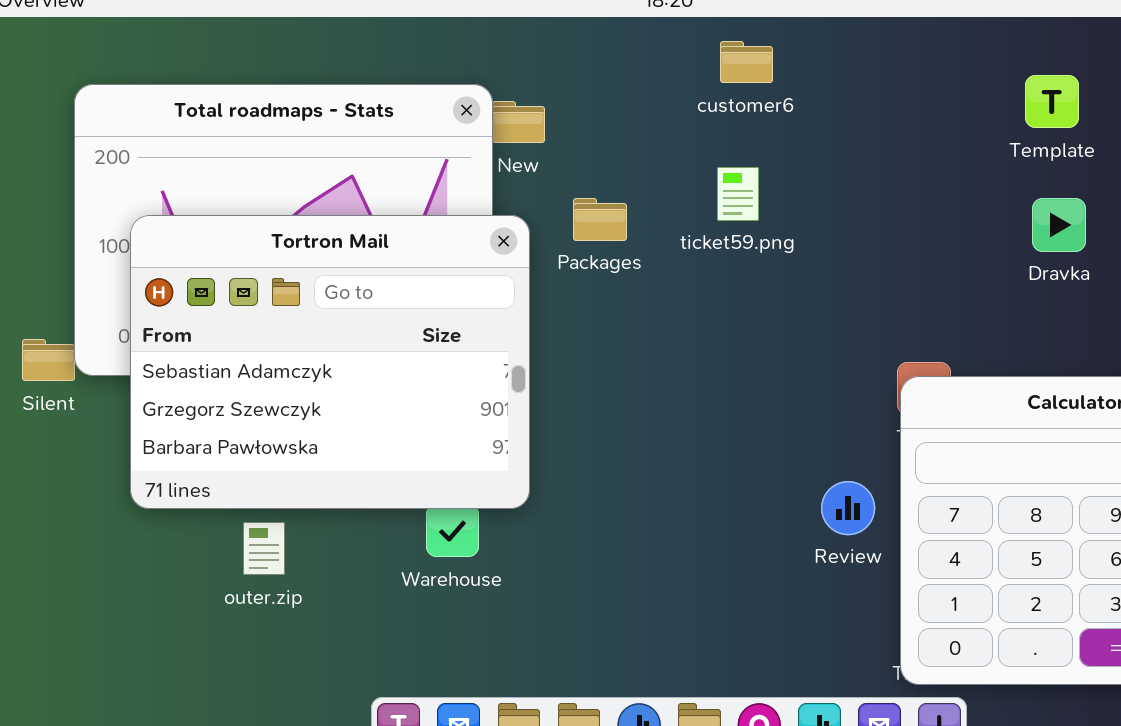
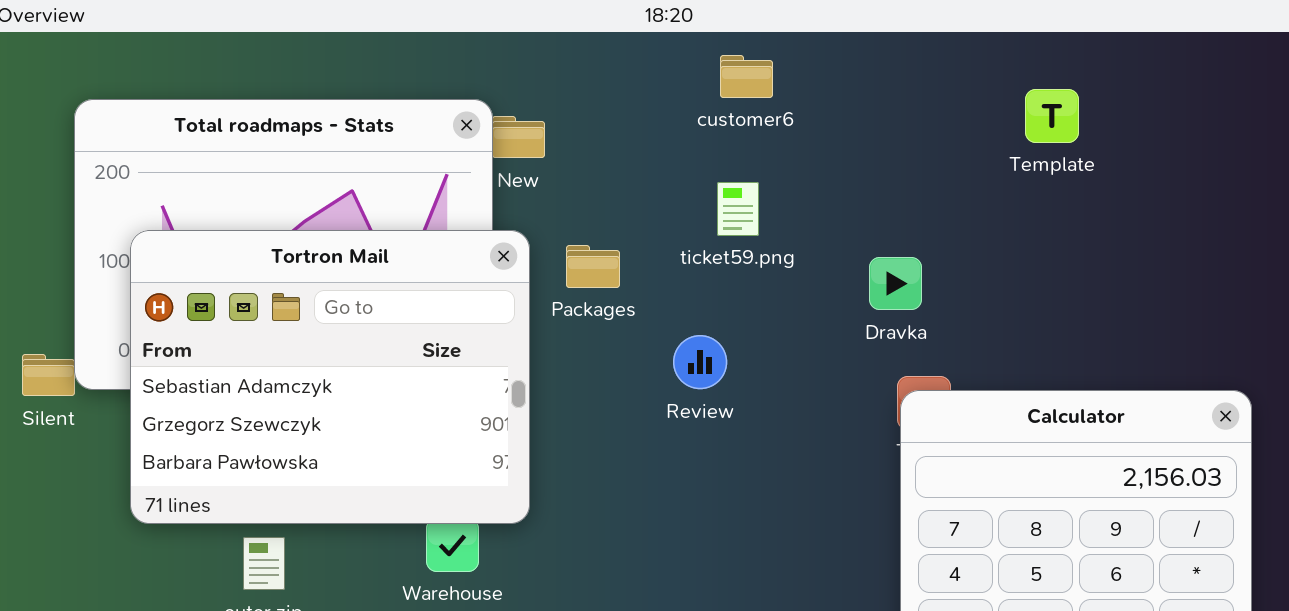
Packages: [573,198,627,241] -> [566,245,620,288], moved
Dravka: [1032,198,1086,252] -> [869,257,922,310], moved
Review: [821,481,875,535] -> [673,335,727,389], moved

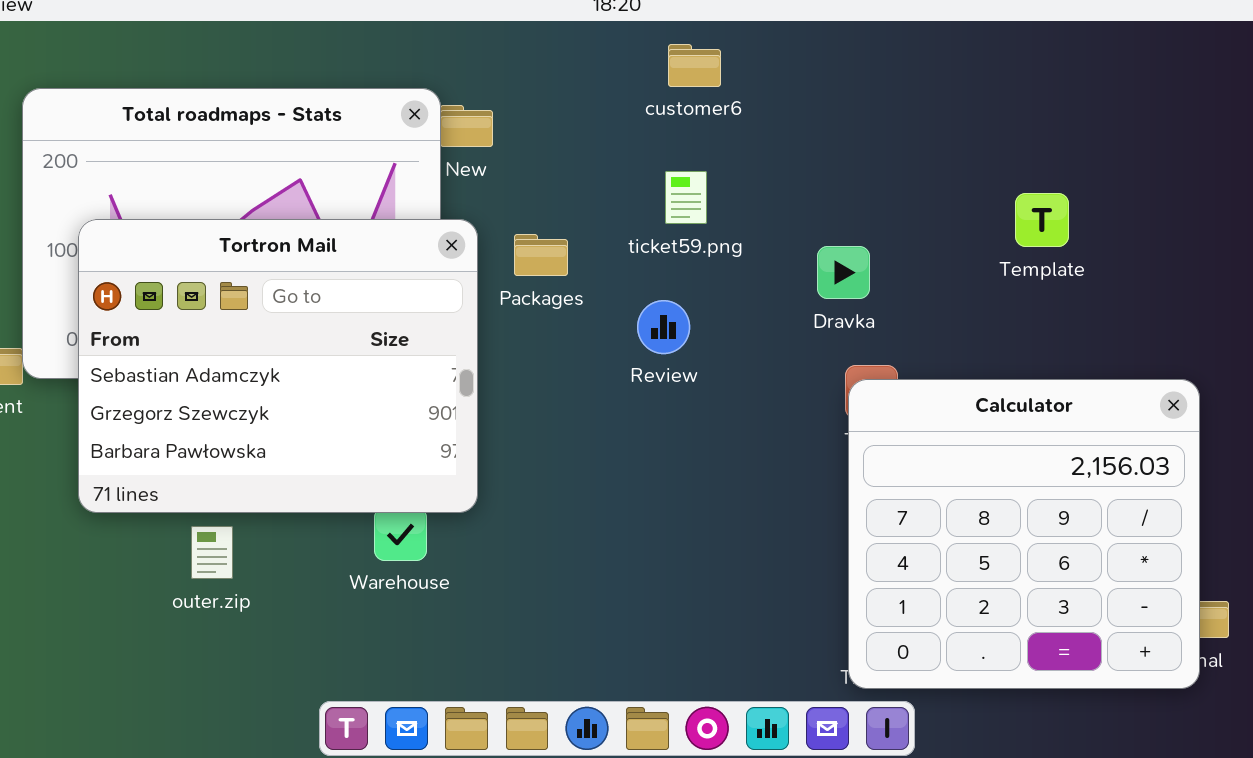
Template: [1025,89,1079,143] -> [1015,193,1069,247], moved
Review: [673,335,727,389] -> [637,300,690,354], moved

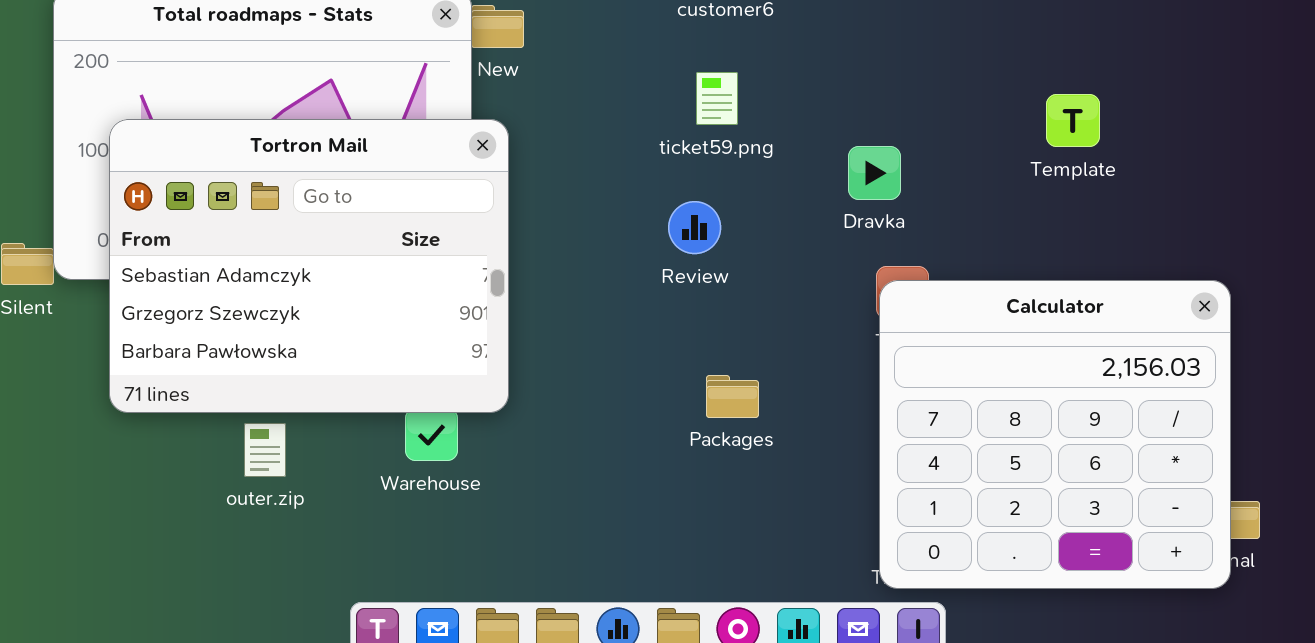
Packages: [514,234,568,276] -> [706,375,759,418], moved
outer.zip: [191,526,233,579] -> [244,423,286,477], moved

